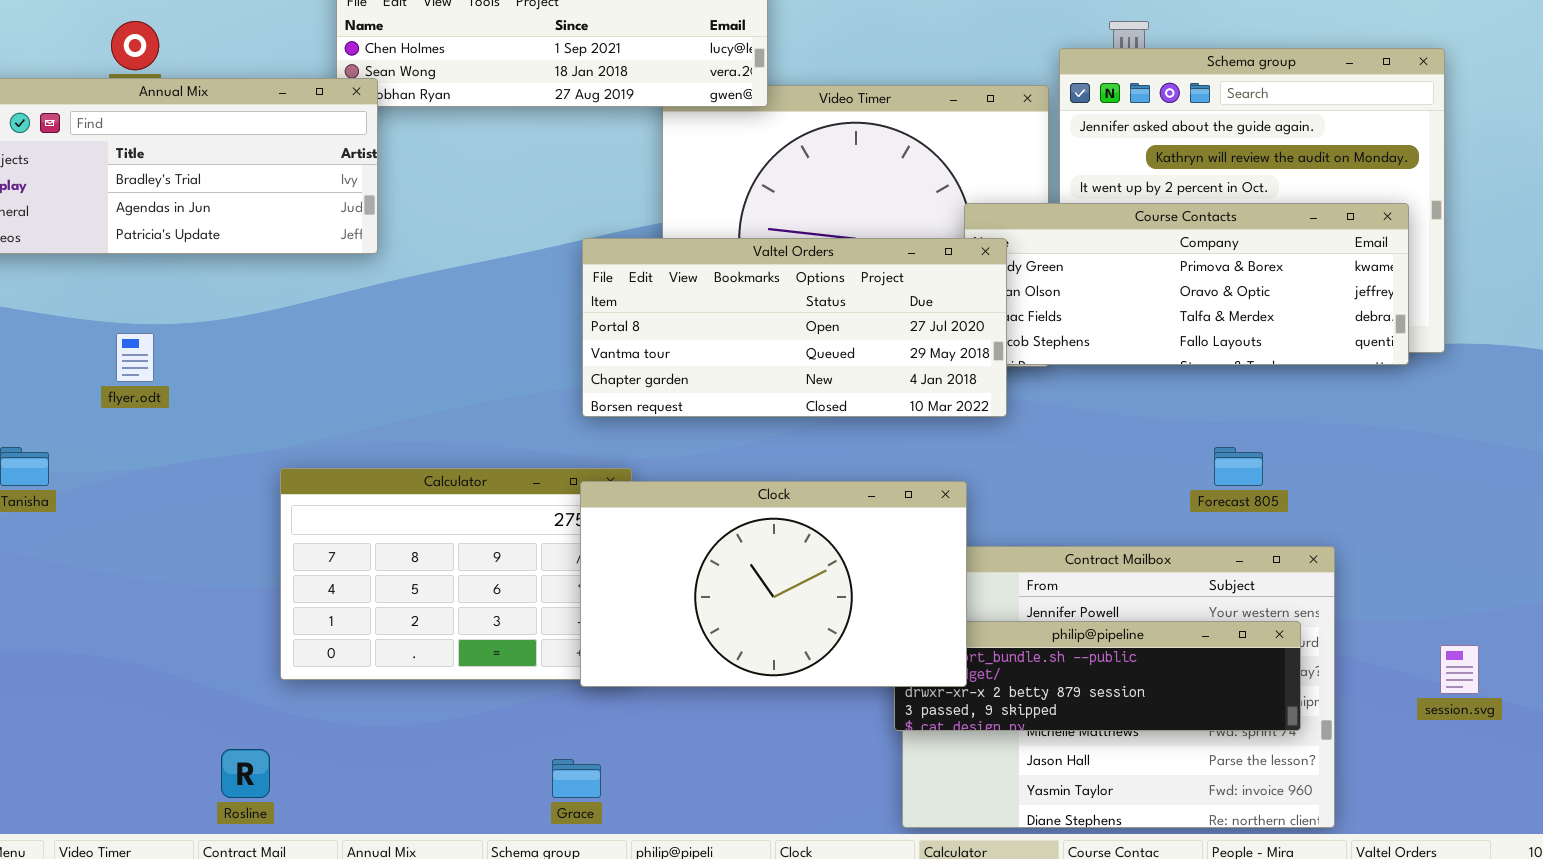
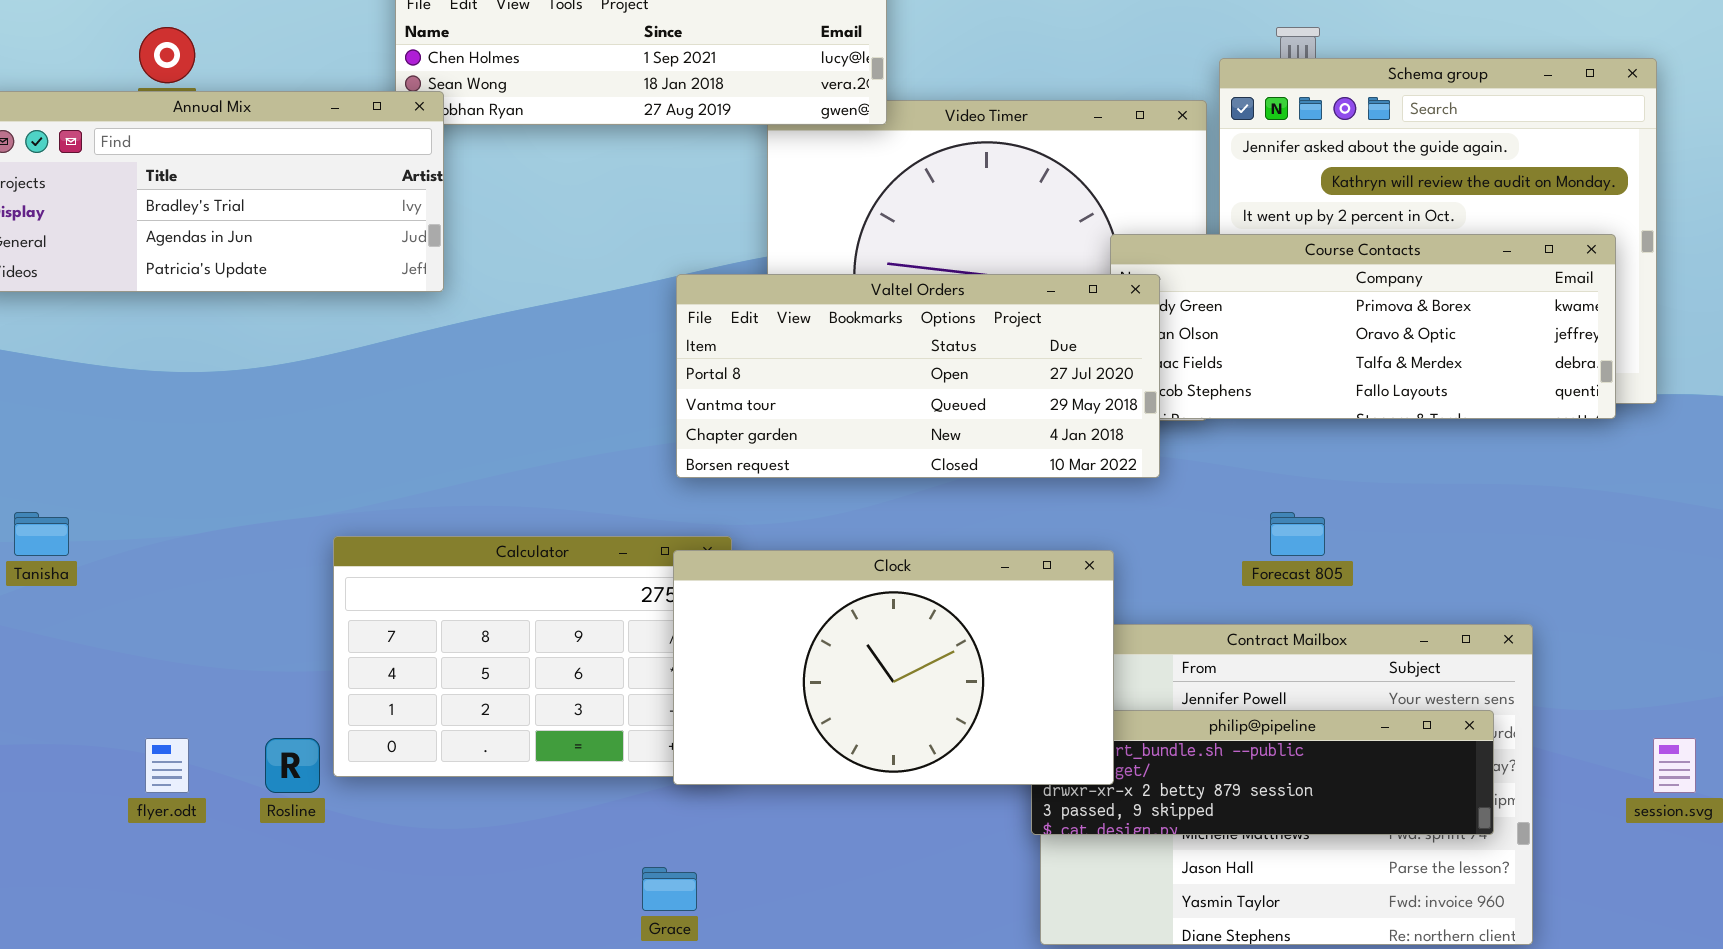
flyer.odt: [116,333,154,382] -> [145,738,189,793], moved
Forecast 805: [1214,447,1263,486] -> [1270,512,1325,556], moved
Rosline: [221,749,270,798] -> [265,738,320,793], moved

